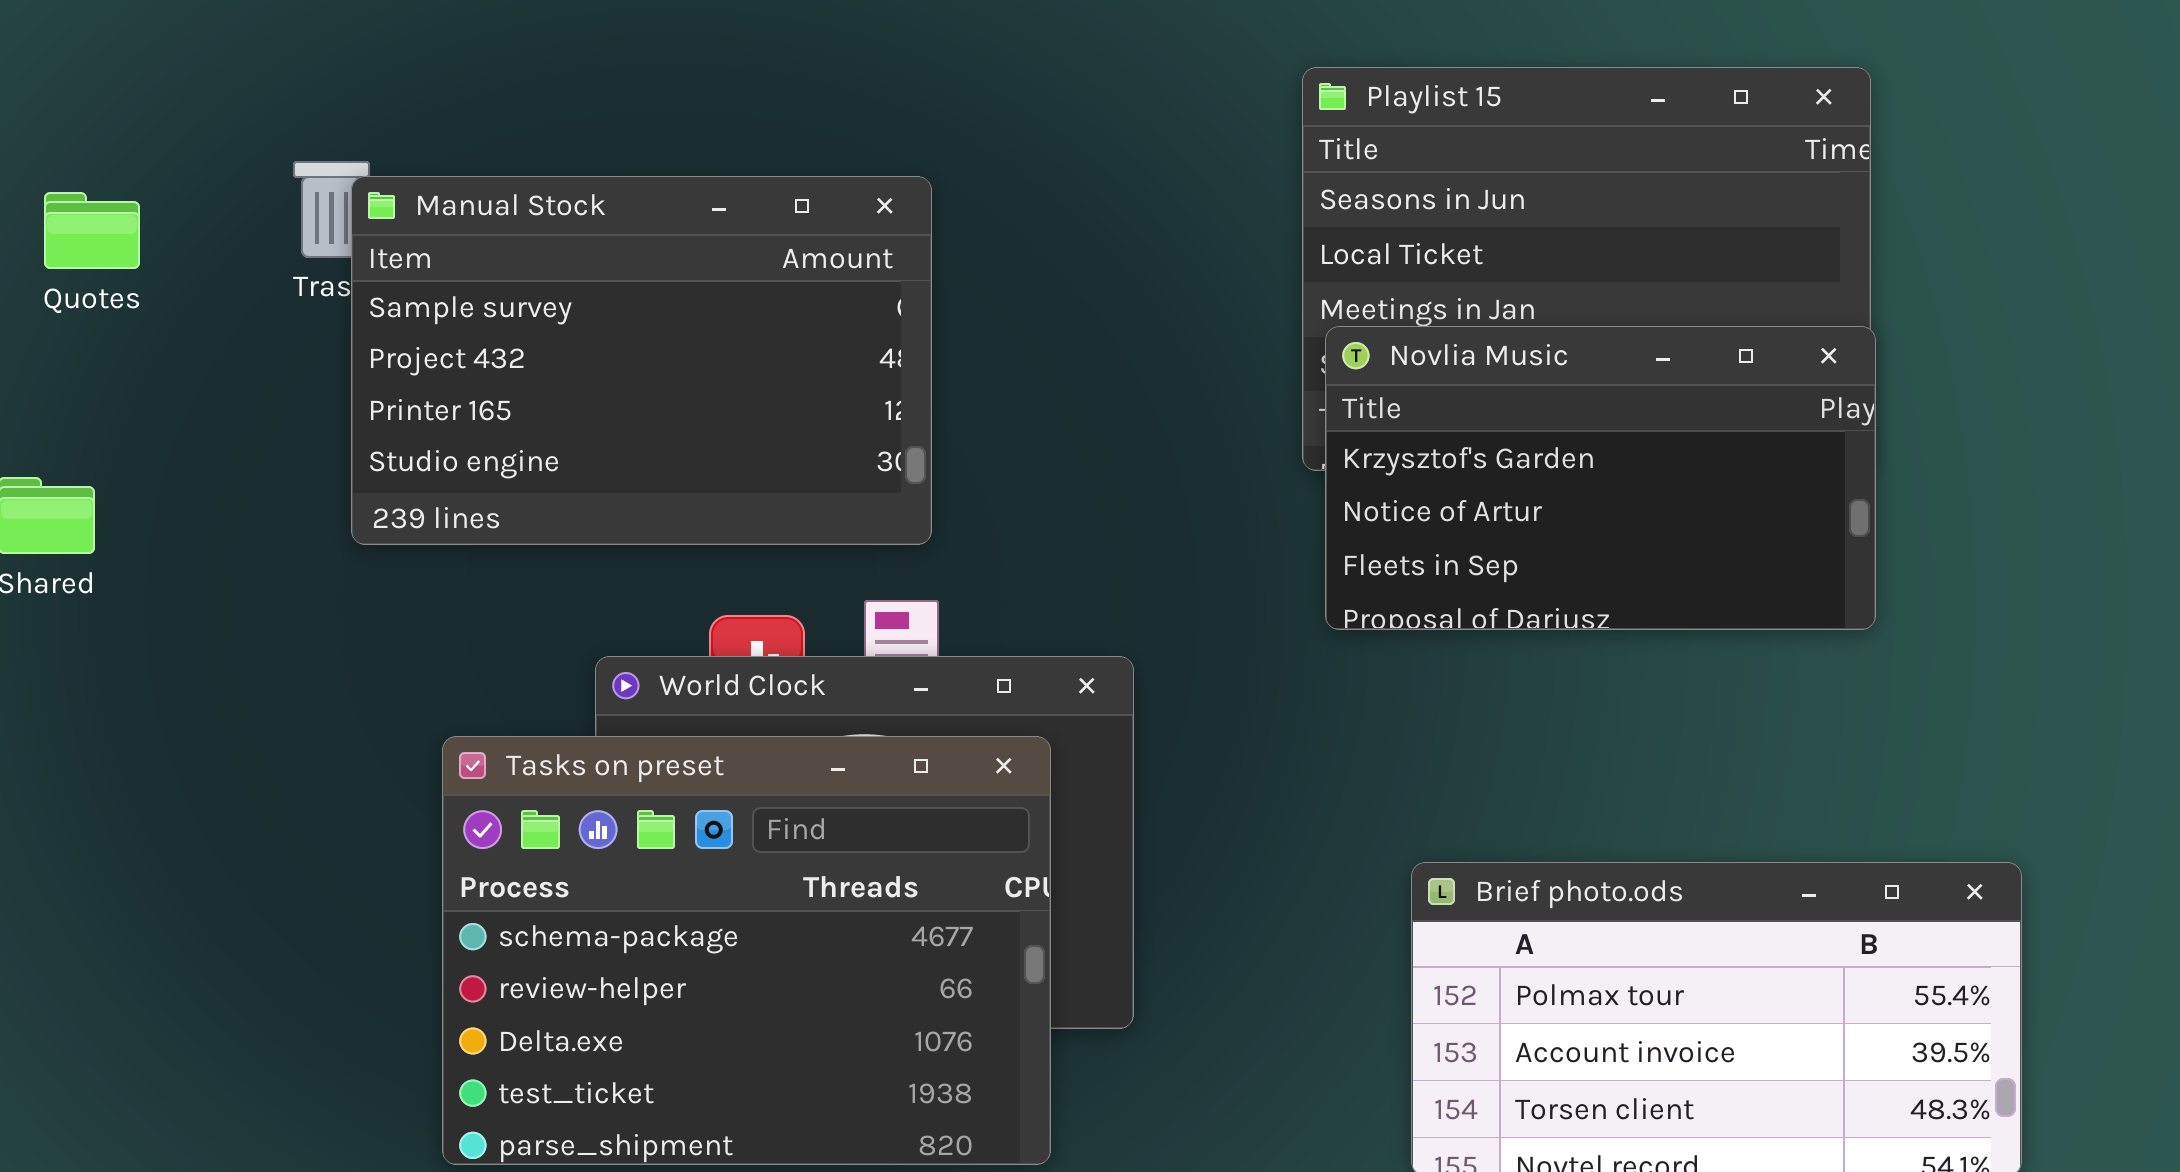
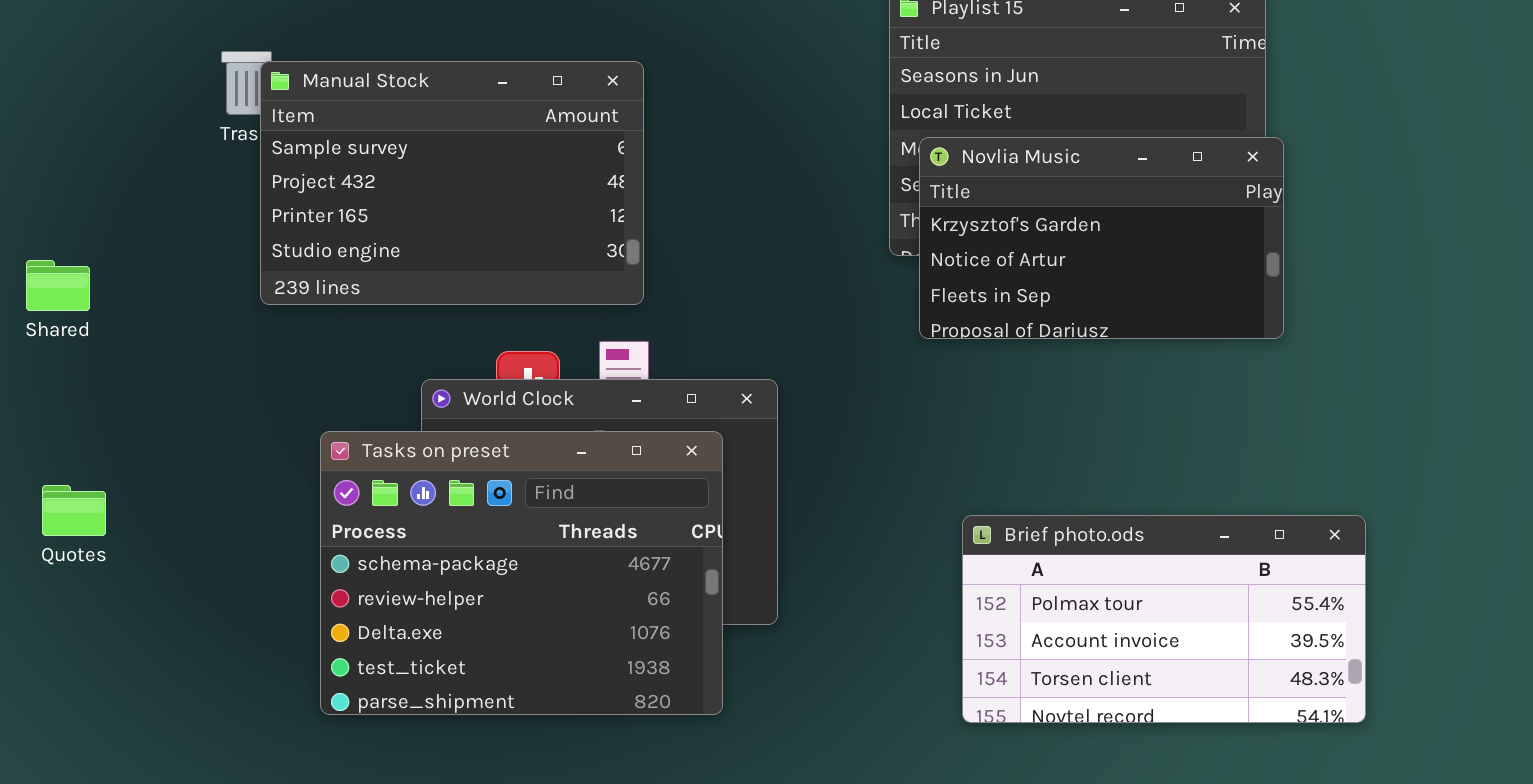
Quotes: [44,192,140,269] -> [42,485,106,536], moved
Novlia Music: [1325,326,1876,630] -> [919,137,1284,339], moved

